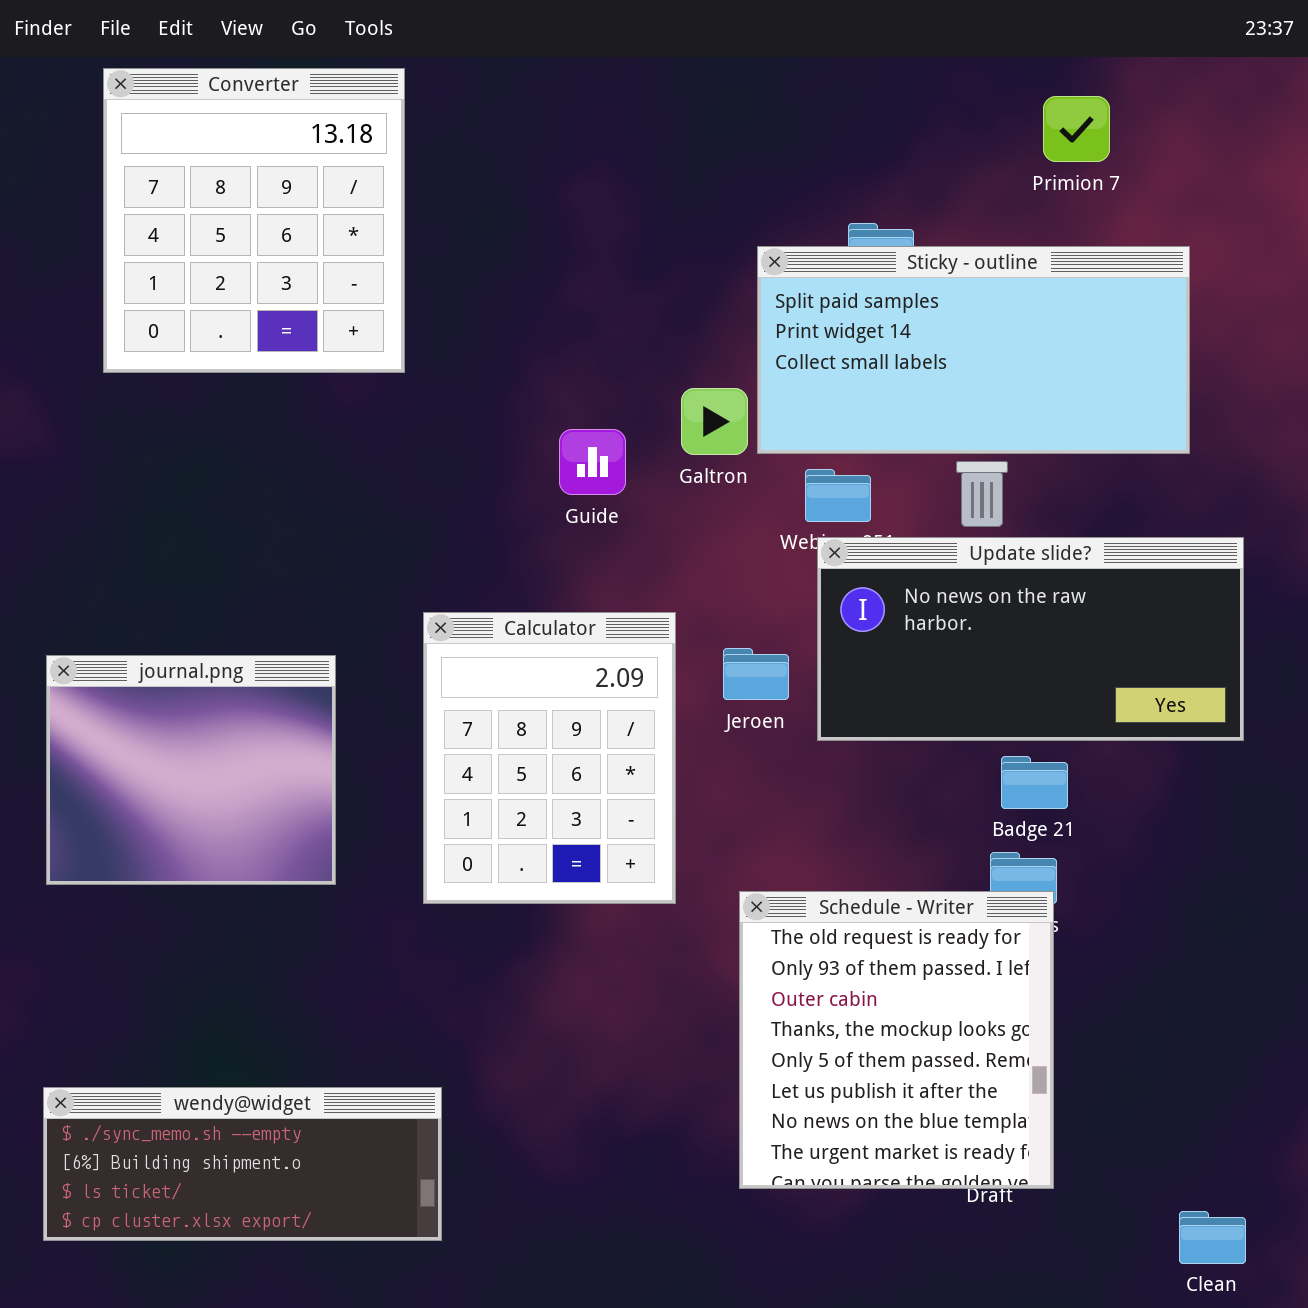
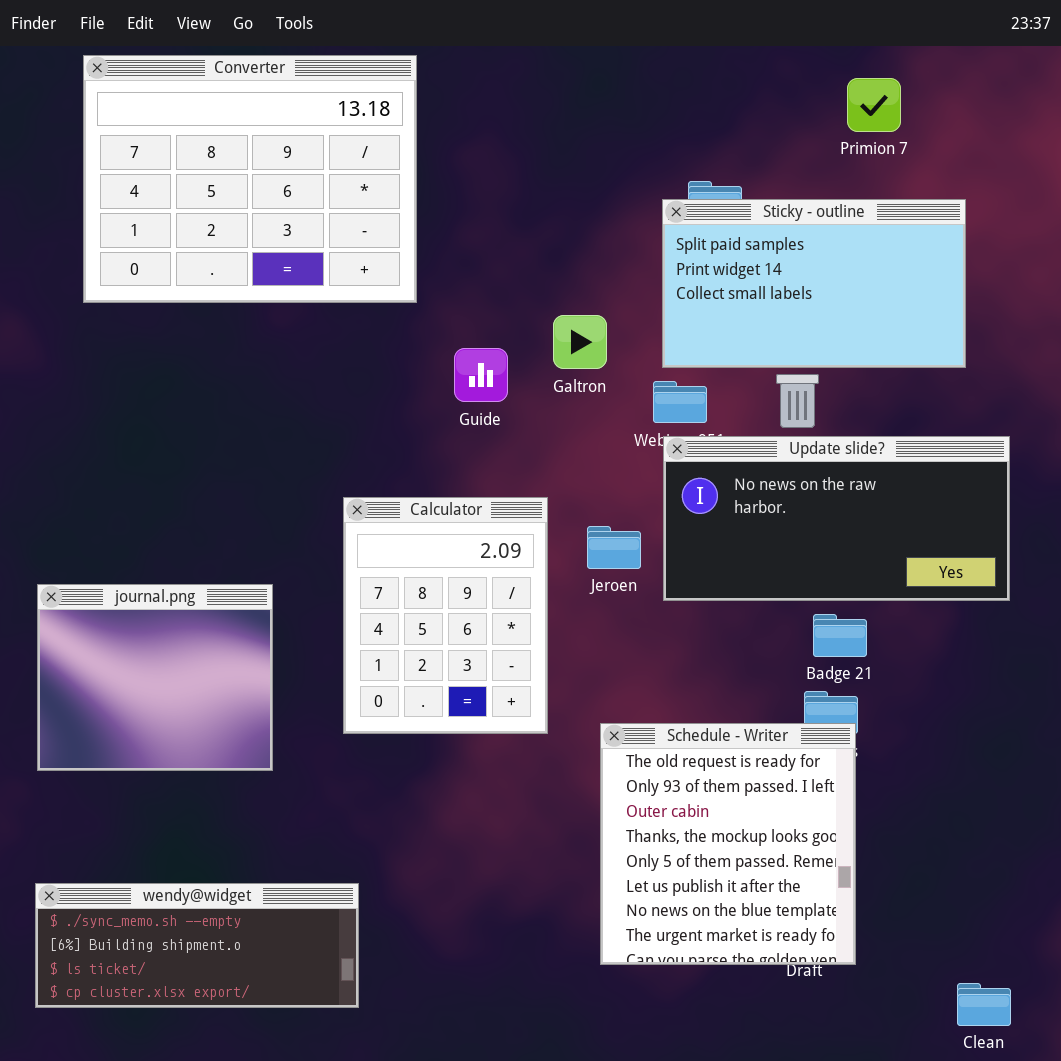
Converter: [103,68,405,373] -> [83,55,417,303], resized
Sticky - outline: [757,246,1190,454] -> [662,199,966,368], resized
journal.png: [46,655,336,885] -> [37,584,273,771], moved

